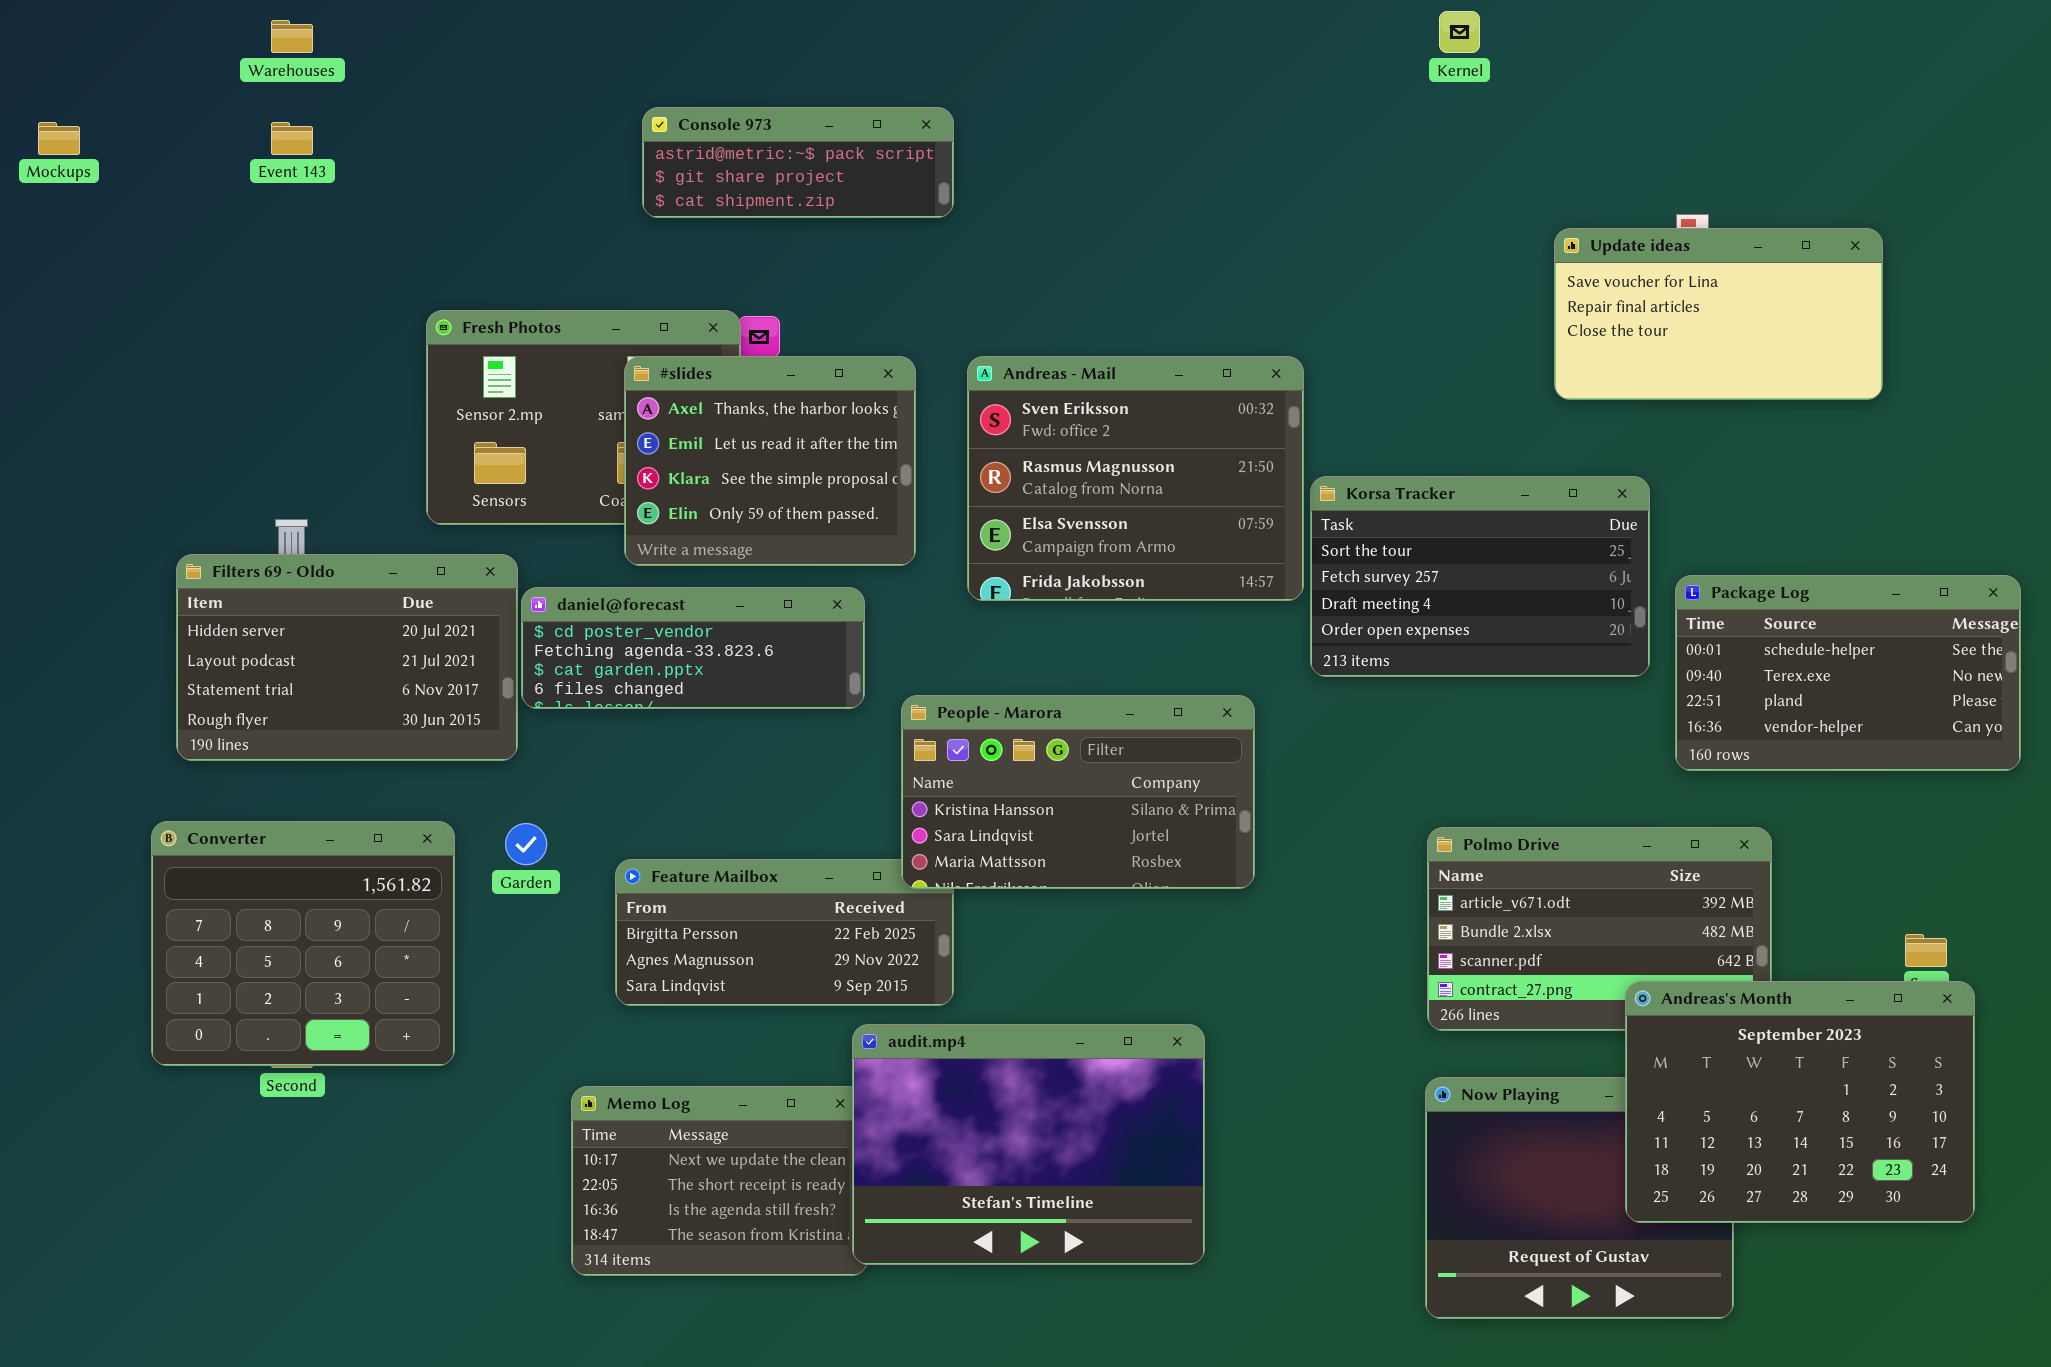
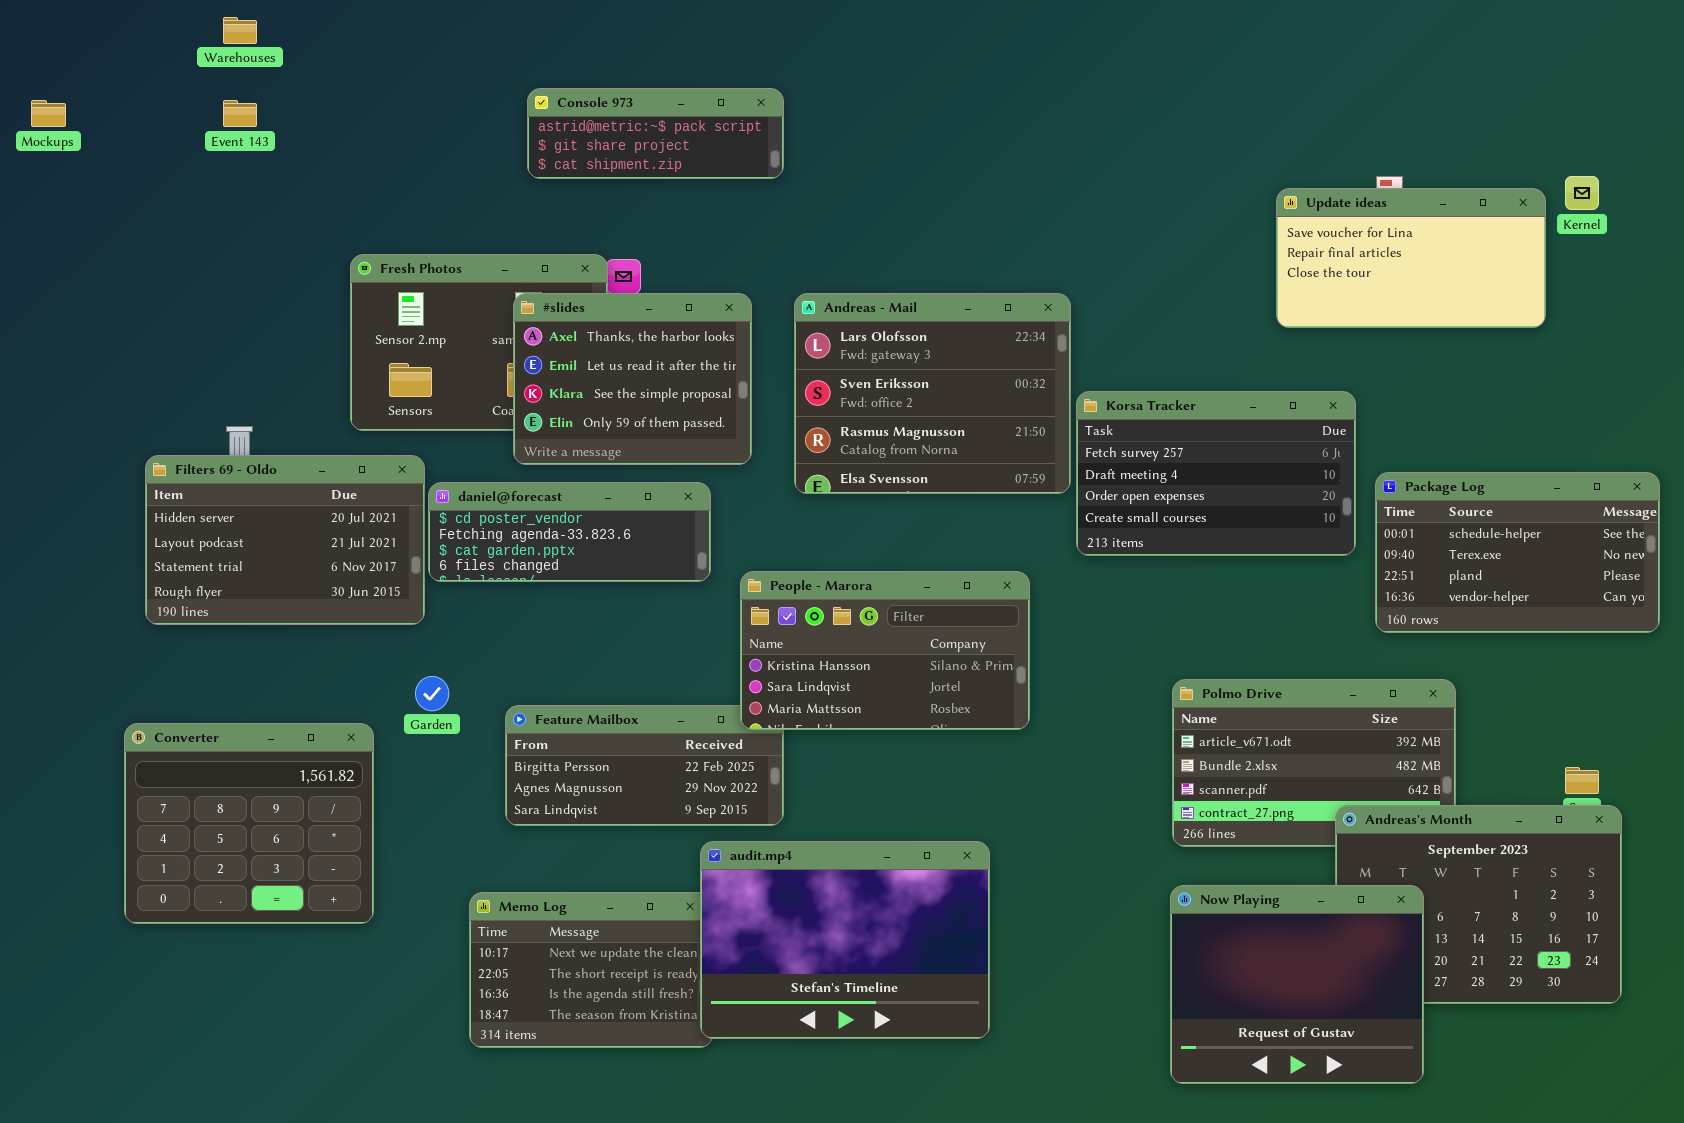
Kernel: [1439,11,1480,53] -> [1565,176,1599,210], moved
Andreas - Mail: [967,356,1304,601] -> [794,293,1071,494], scrolled up 1 row
Korsa Tracker: [1310,476,1650,677] -> [1076,391,1356,556], scrolled down 1 row
Converter: [151,821,455,1066] -> [124,723,374,924], moved
Now Playing: [1425,1077,1734,1319] -> [1170,885,1424,1084], raised

